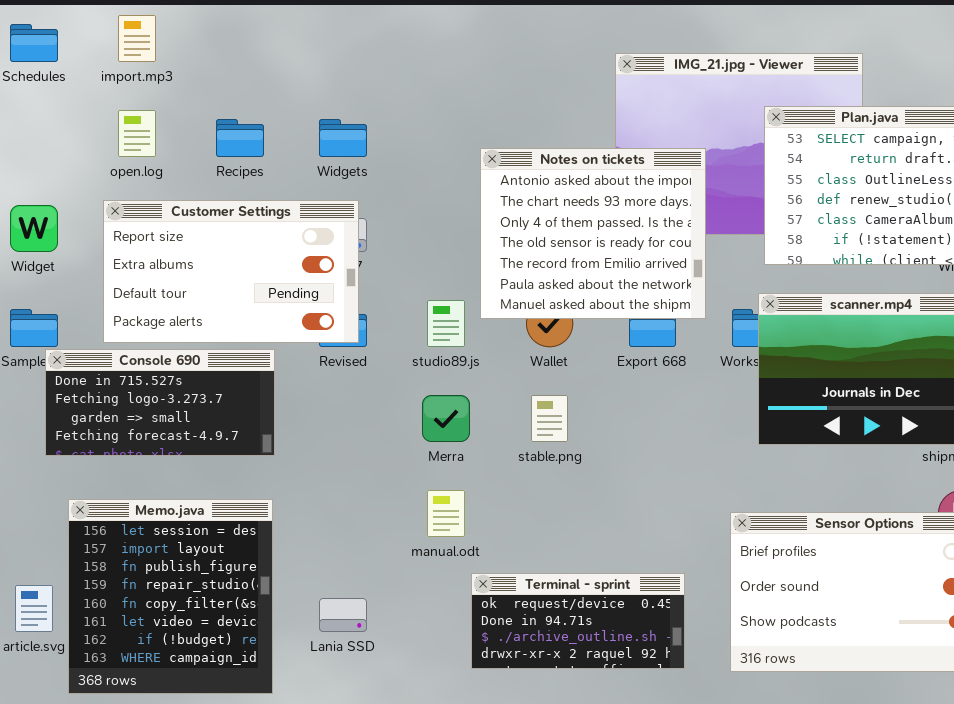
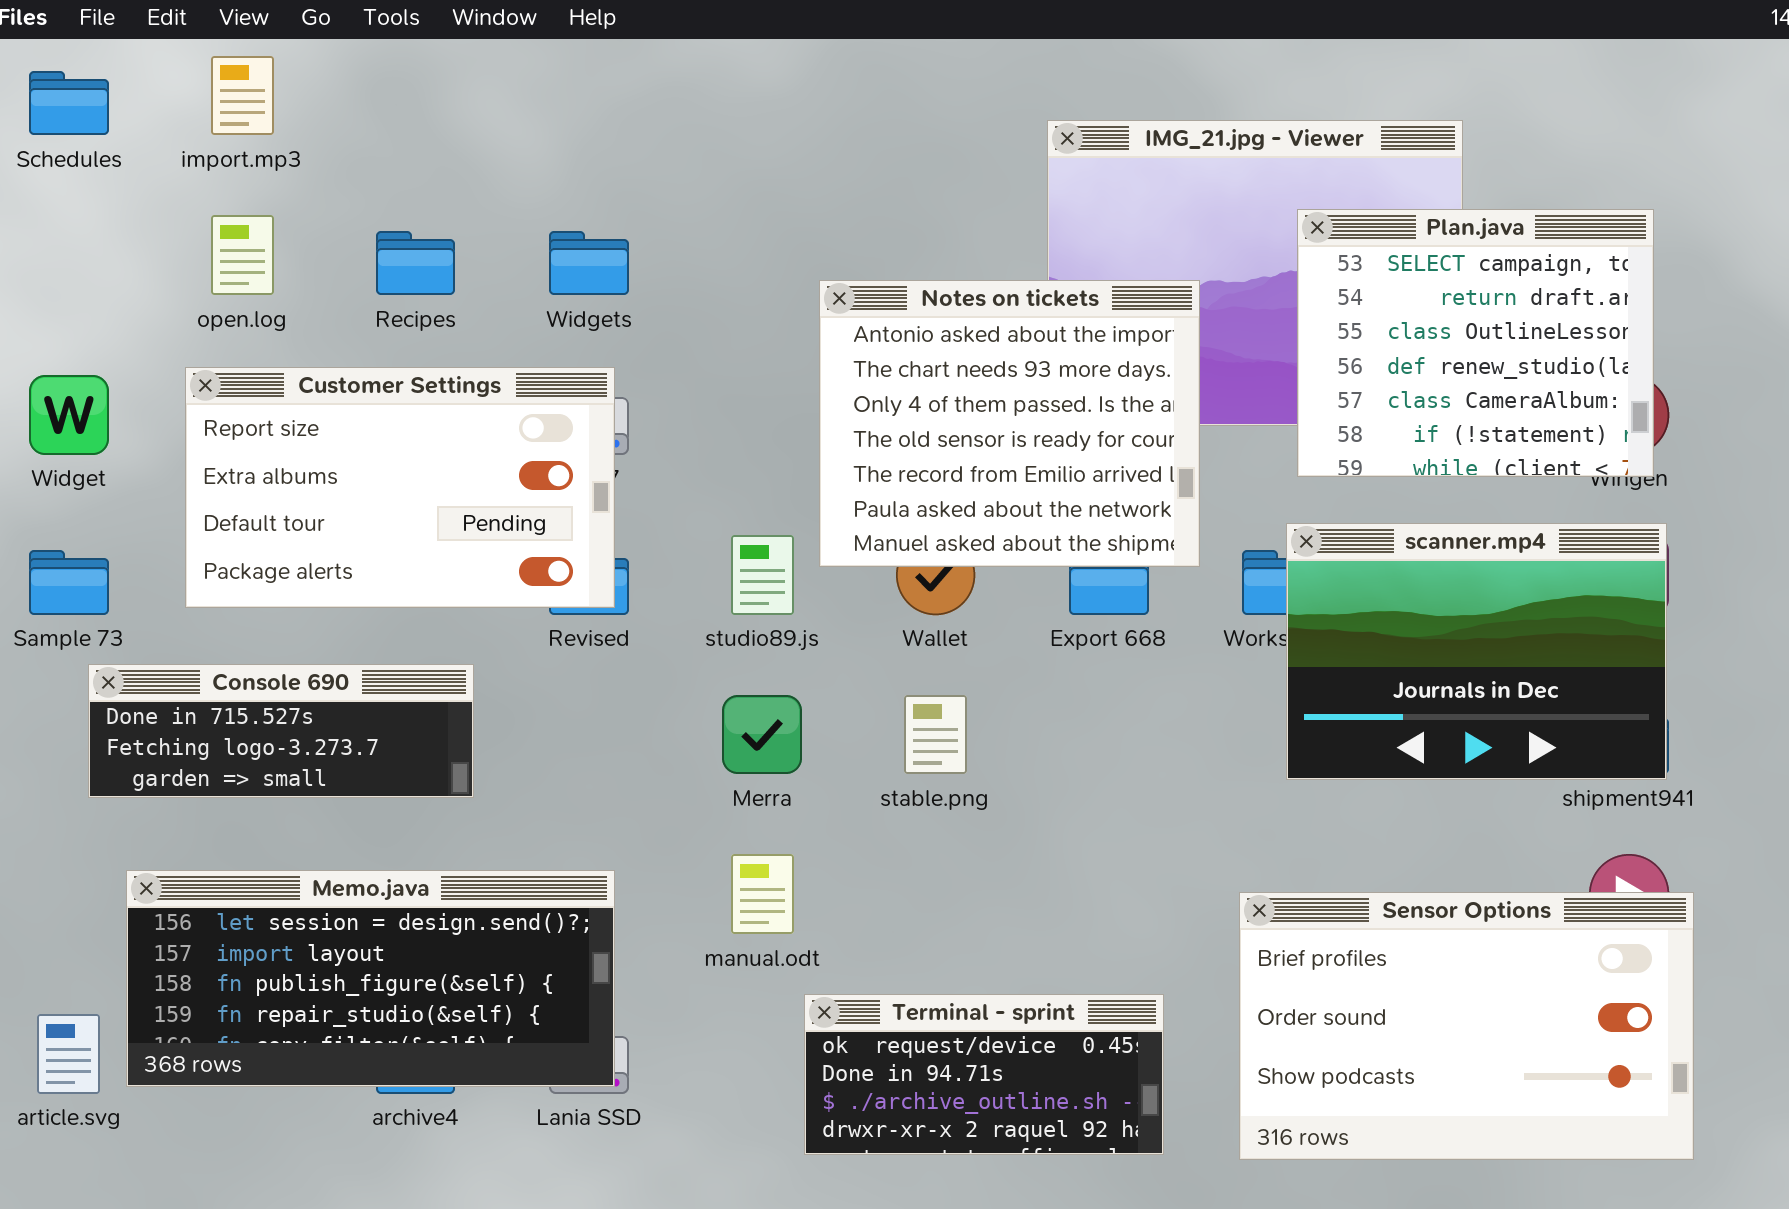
Console 690: [45,349,275,456] -> [88,664,474,798], resized
Memo.java: [68,499,273,694] -> [126,870,615,1087], resized

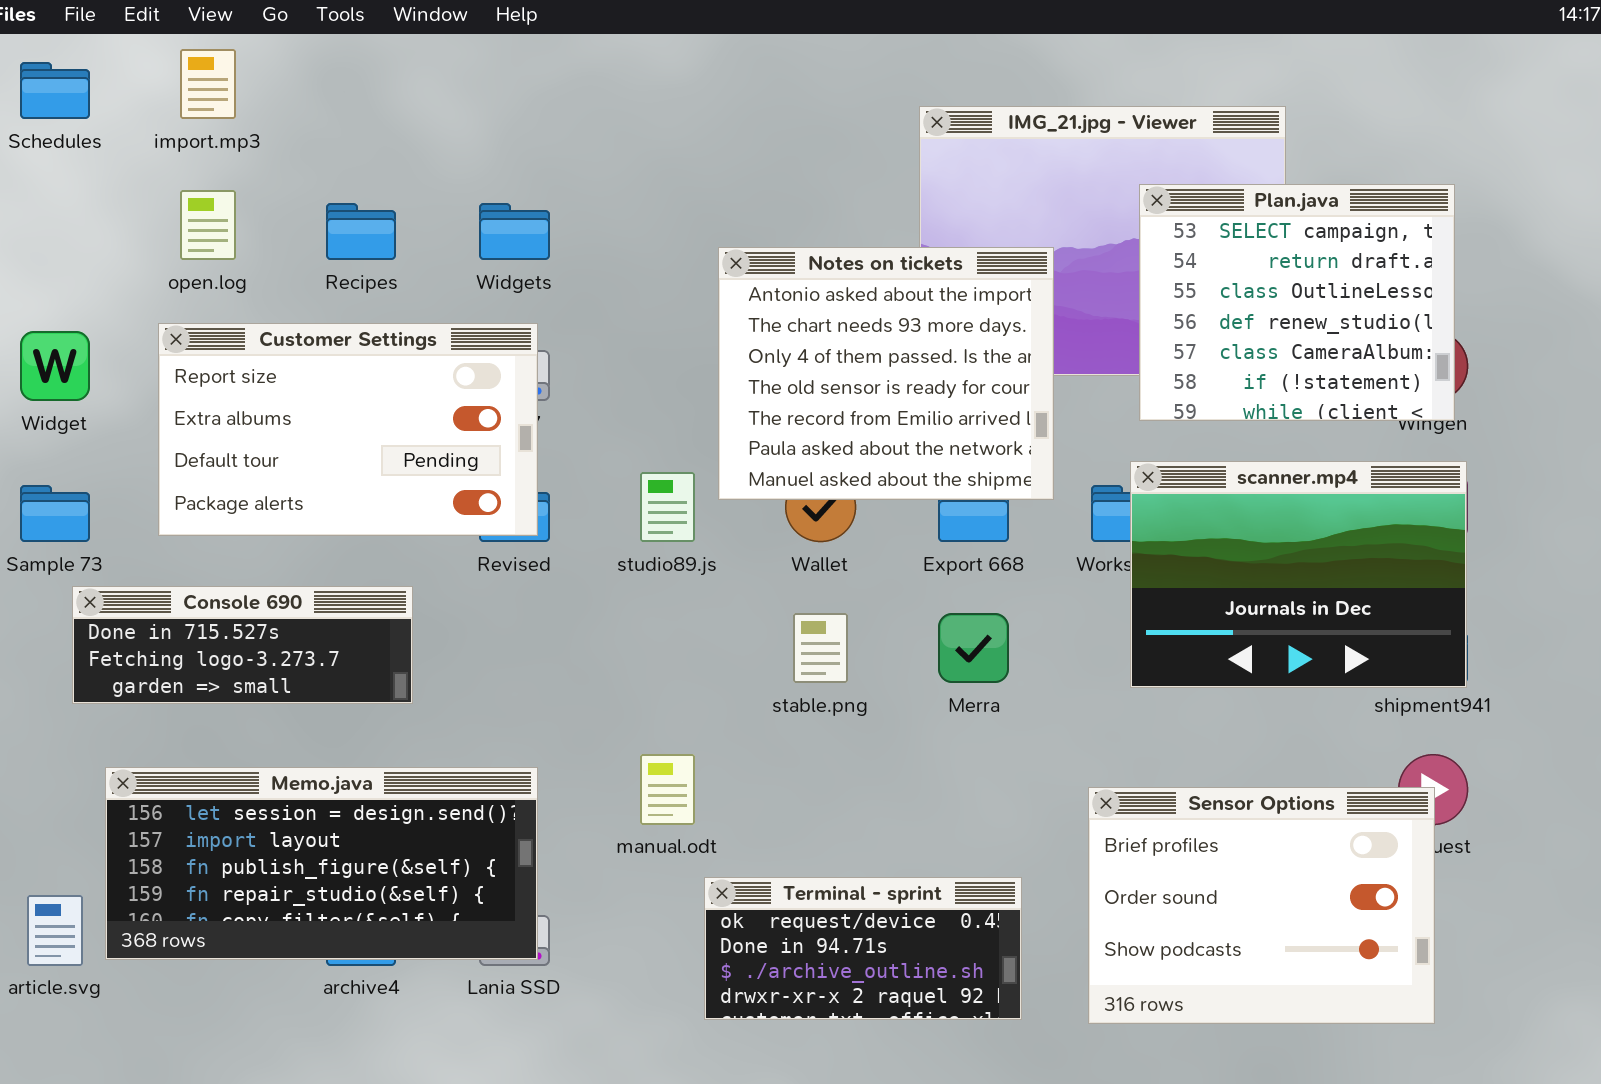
Merra: [722,695,802,774] -> [938,613,1009,683], moved
Sensor Options: [1239,892,1694,1160] -> [1088,787,1435,1024], resized

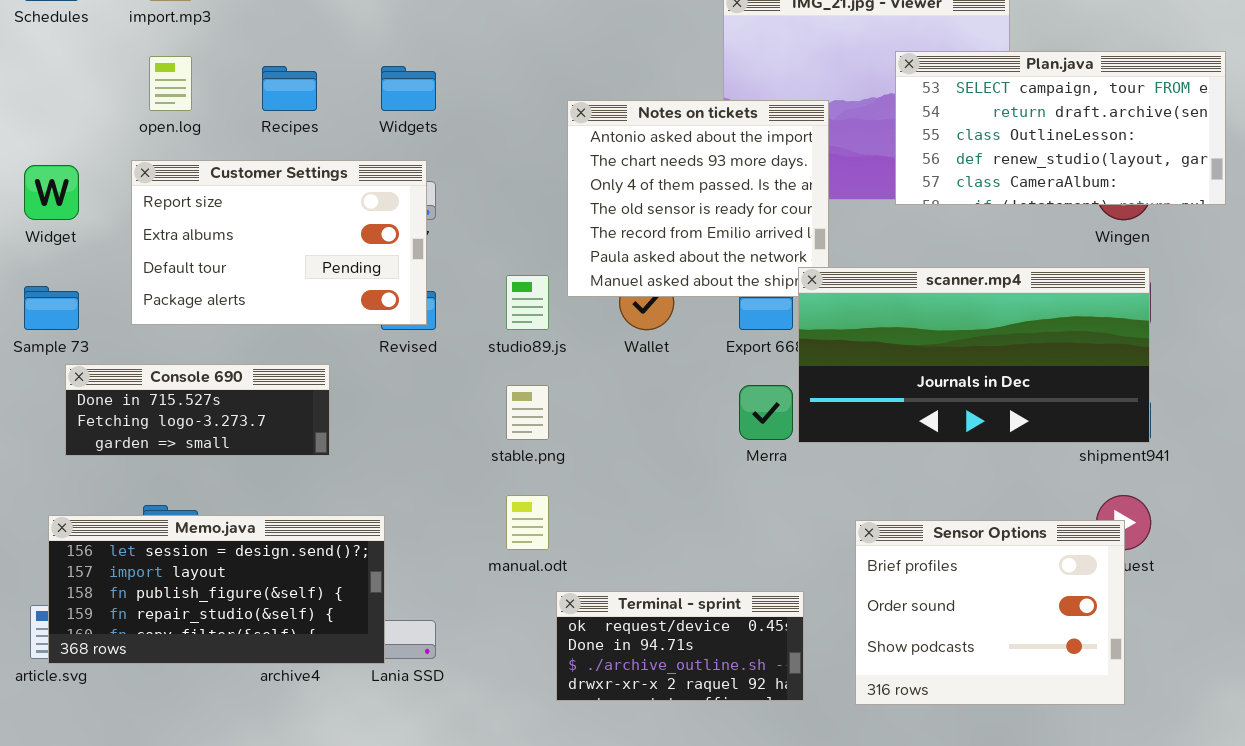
Plan.java: [1139,184,1455,421] -> [895,51,1226,205], resized
scanner.mp4: [1130,461,1467,688] -> [798,267,1150,443], resized
stable.png: [793,613,848,683] -> [506,385,549,440], moved
Memo.java: [105,767,538,960] -> [48,515,385,664], moved

